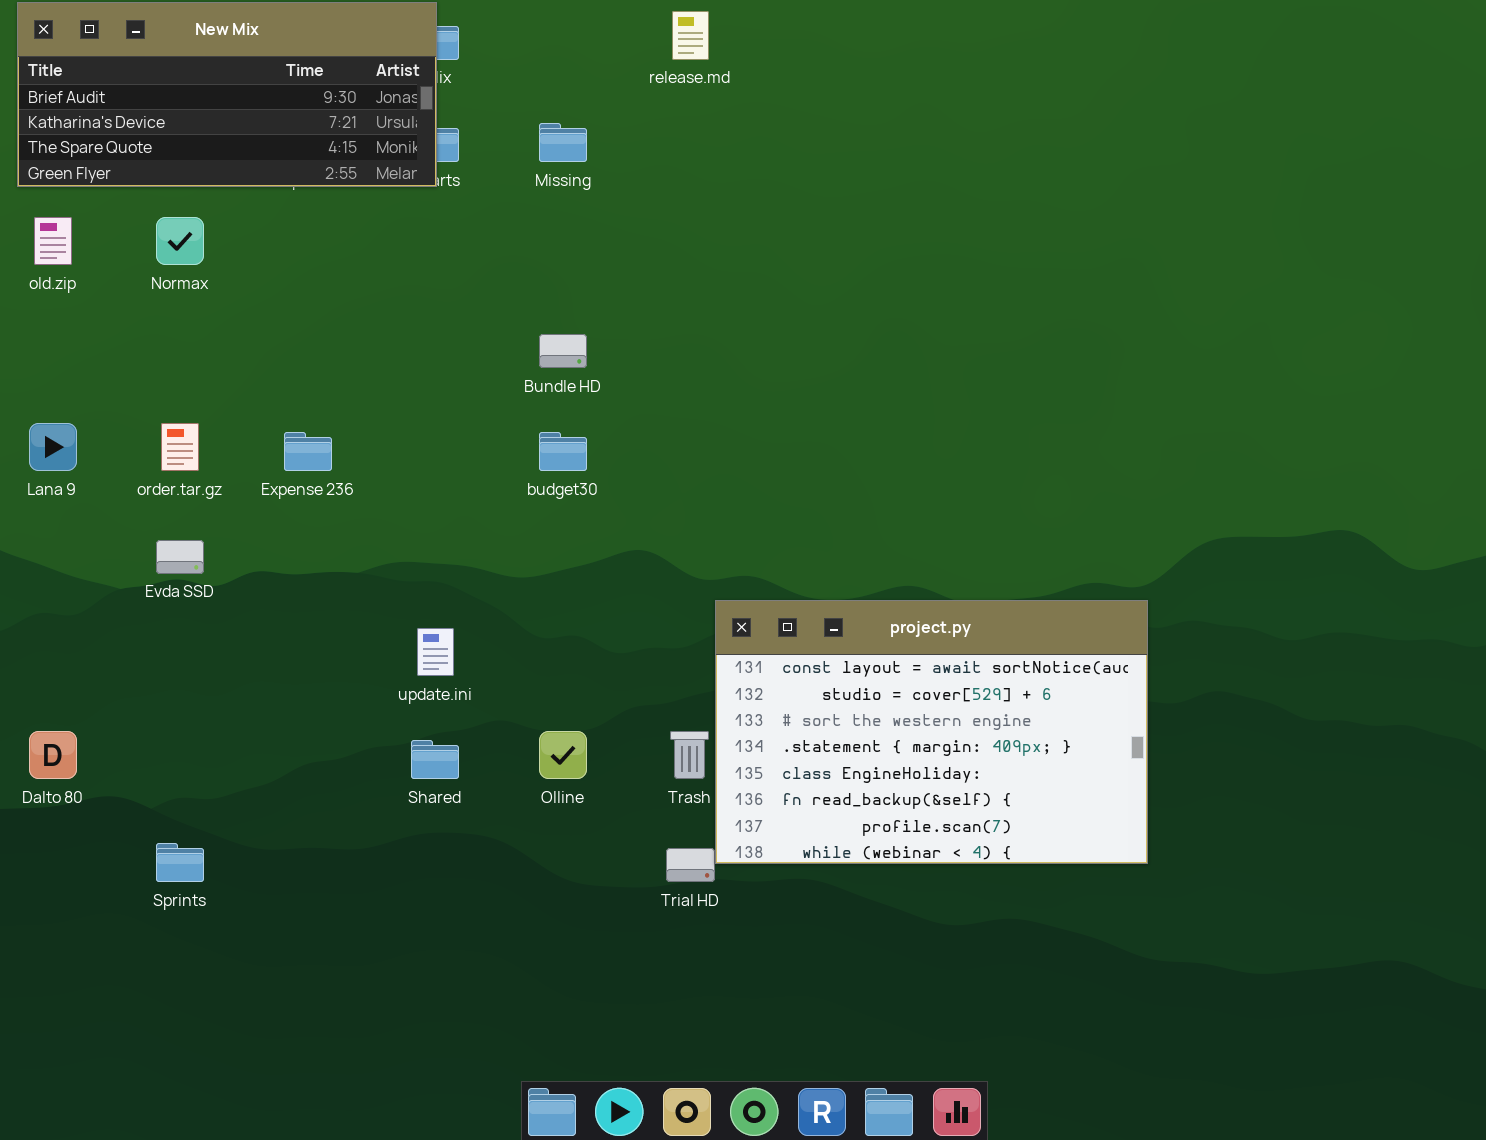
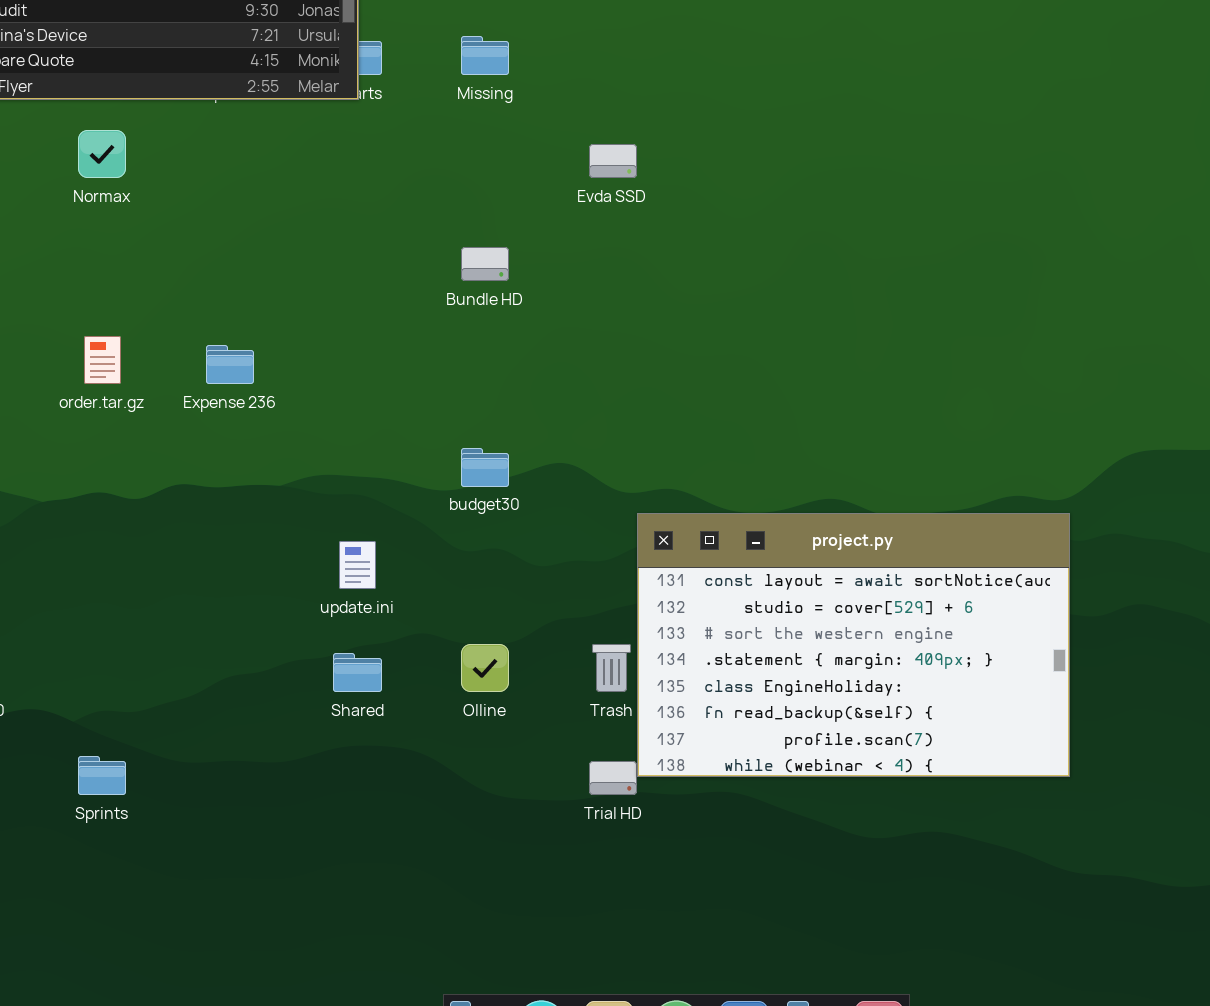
budget30: [539,432,587,471] -> [461,448,509,487], moved
Evda SSD: [156,540,204,574] -> [589,144,637,178], moved

